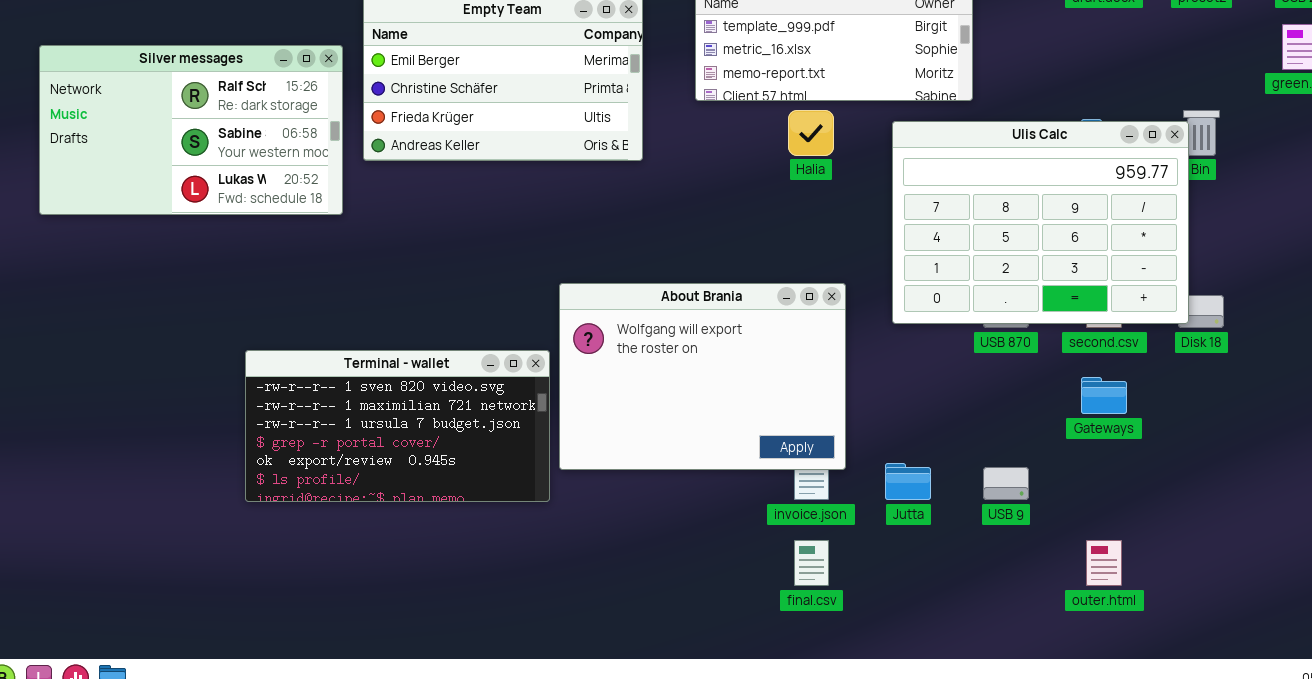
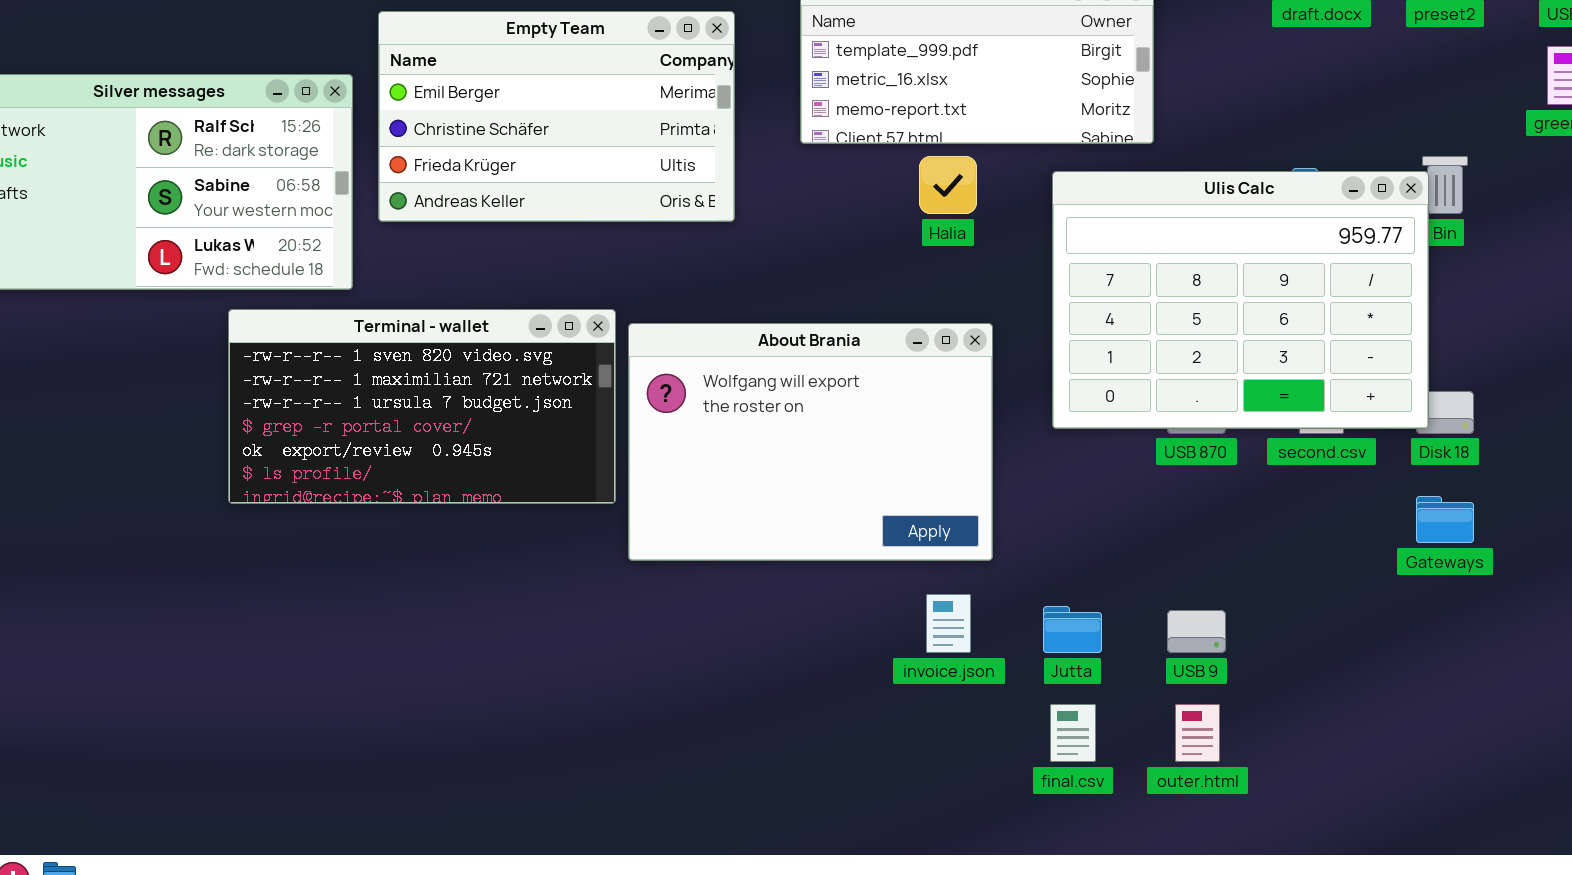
About Brania: [559,283,846,470] -> [628,323,993,561], moved
Terminal - wallet: [245,350,550,502] -> [228,309,616,504], moved
Gateways: [1081,377,1127,414] -> [1416,496,1474,543], moved
final.csv: [794,540,829,586] -> [1050,704,1096,762], moved
outer.html: [1086,540,1122,586] -> [1175,704,1220,762], moved

